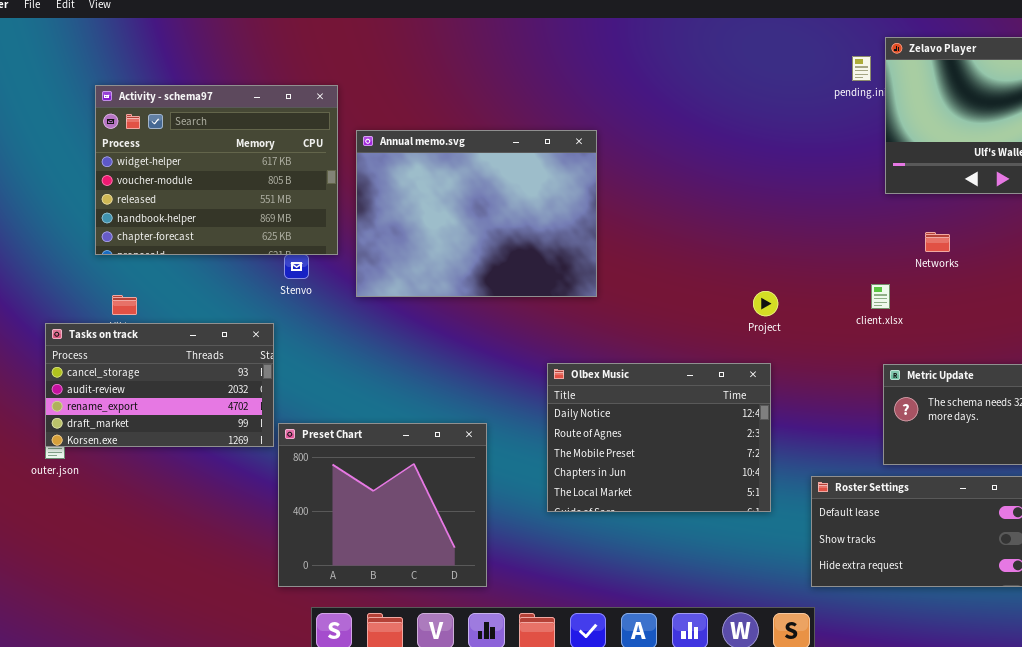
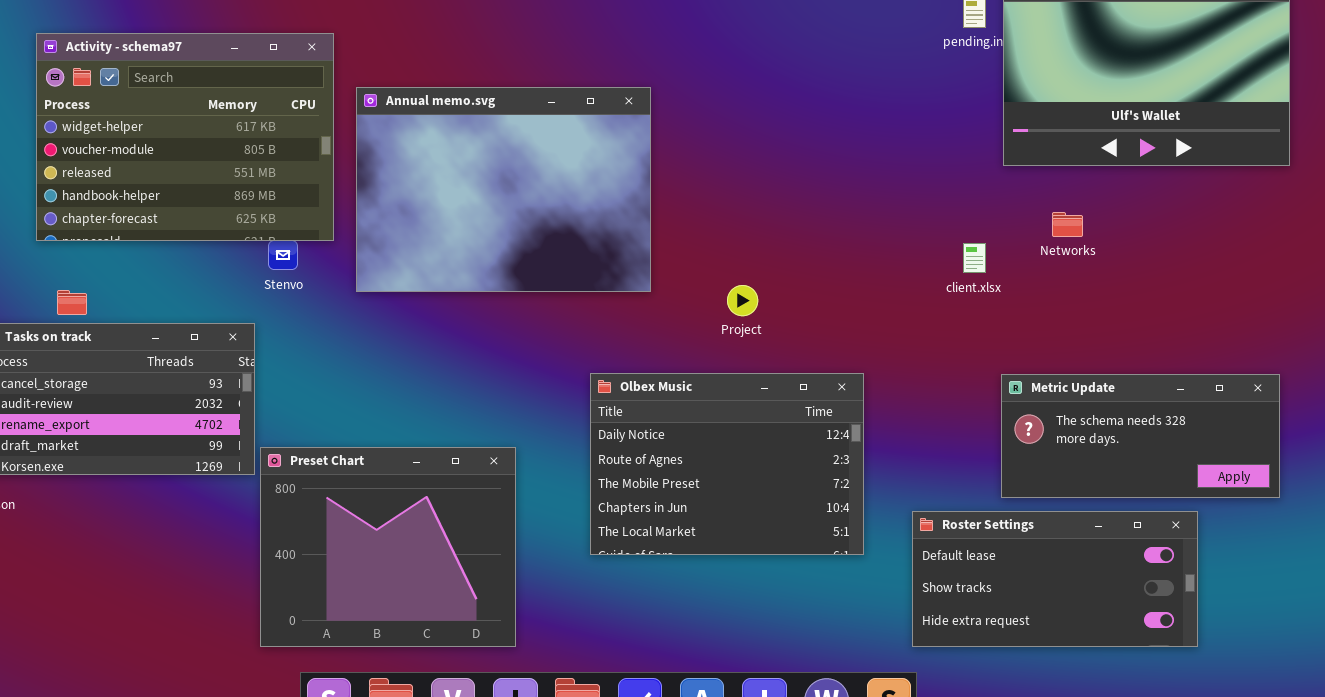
client.xlsx: [871,284,890,309] -> [963,243,986,273], moved
Project: [753,291,778,316] -> [727,285,758,316], moved

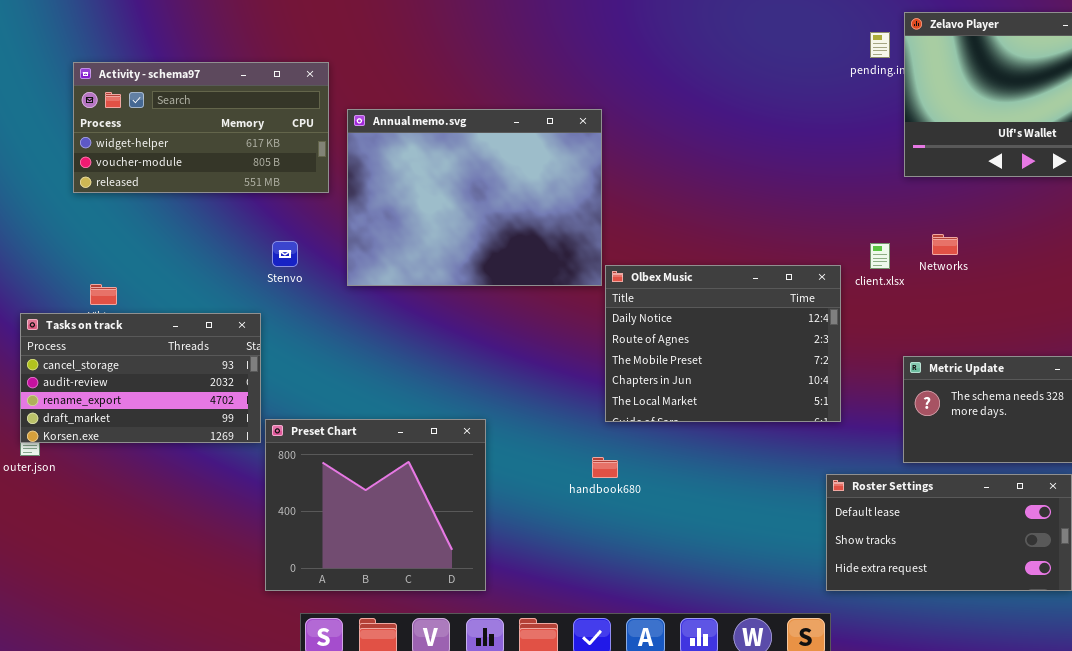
Activity - schema97: [36,33,334,241] -> [73,62,329,193], resized
Networks: [1052,212,1083,237] -> [932,234,958,255], moved
Olbex Music: [590,373,864,555] -> [605,265,841,422], moved

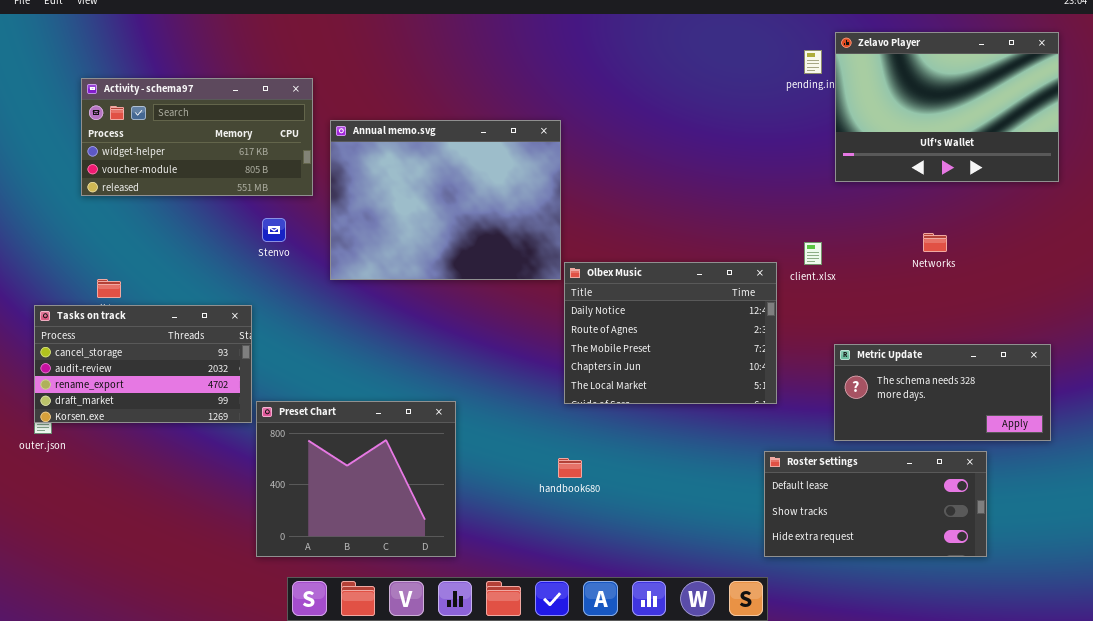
Networks: [932,234,958,255] -> [923,233,947,252], moved
Stenvo: [272,241,298,267] -> [262,218,286,242], moved
handbook680: [592,457,618,478] -> [558,458,582,478], moved

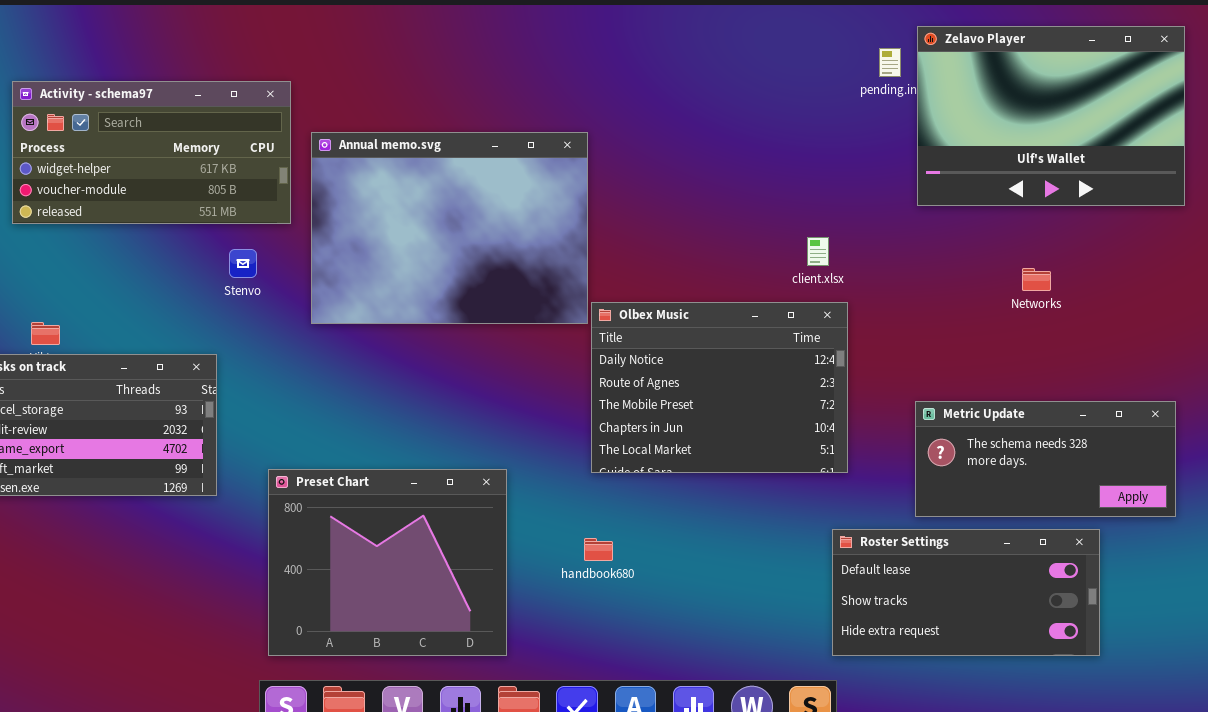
client.xlsx: [804,242,822,265] -> [807,237,829,266], moved
Preset Chart: [256,401,456,557] -> [268,469,507,656], moved

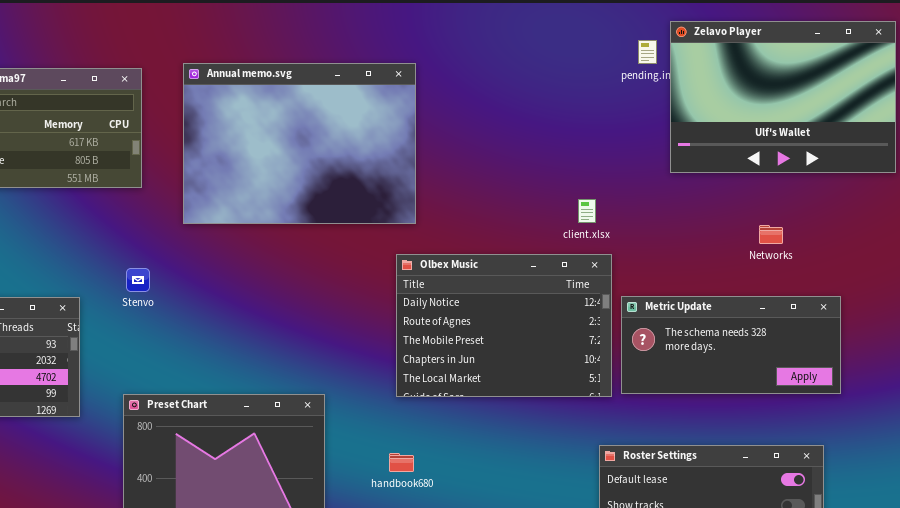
Annual memo.svg: [311,132,588,324] -> [183,63,416,224], moved
Stenvo: [229,249,257,278] -> [126,268,150,292], moved
Metric Update: [915,401,1176,517] -> [621,296,841,394], moved

